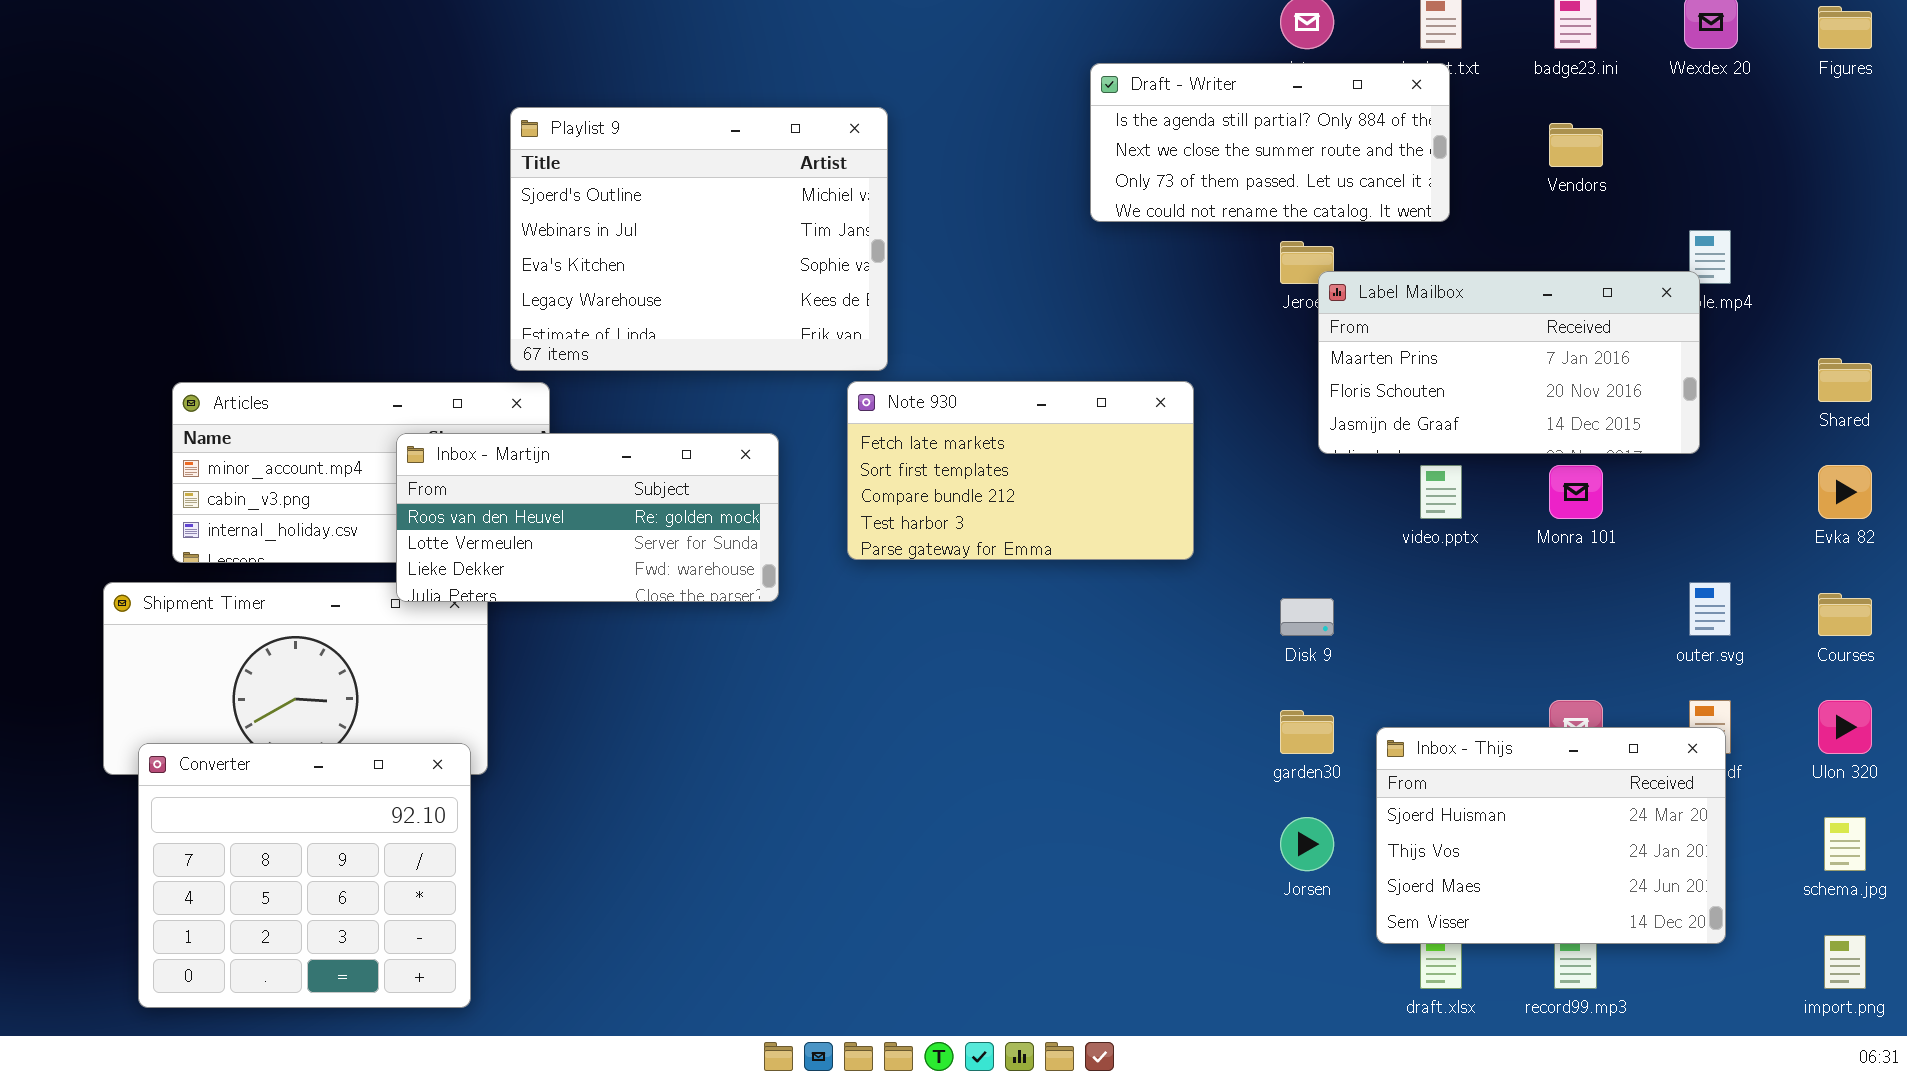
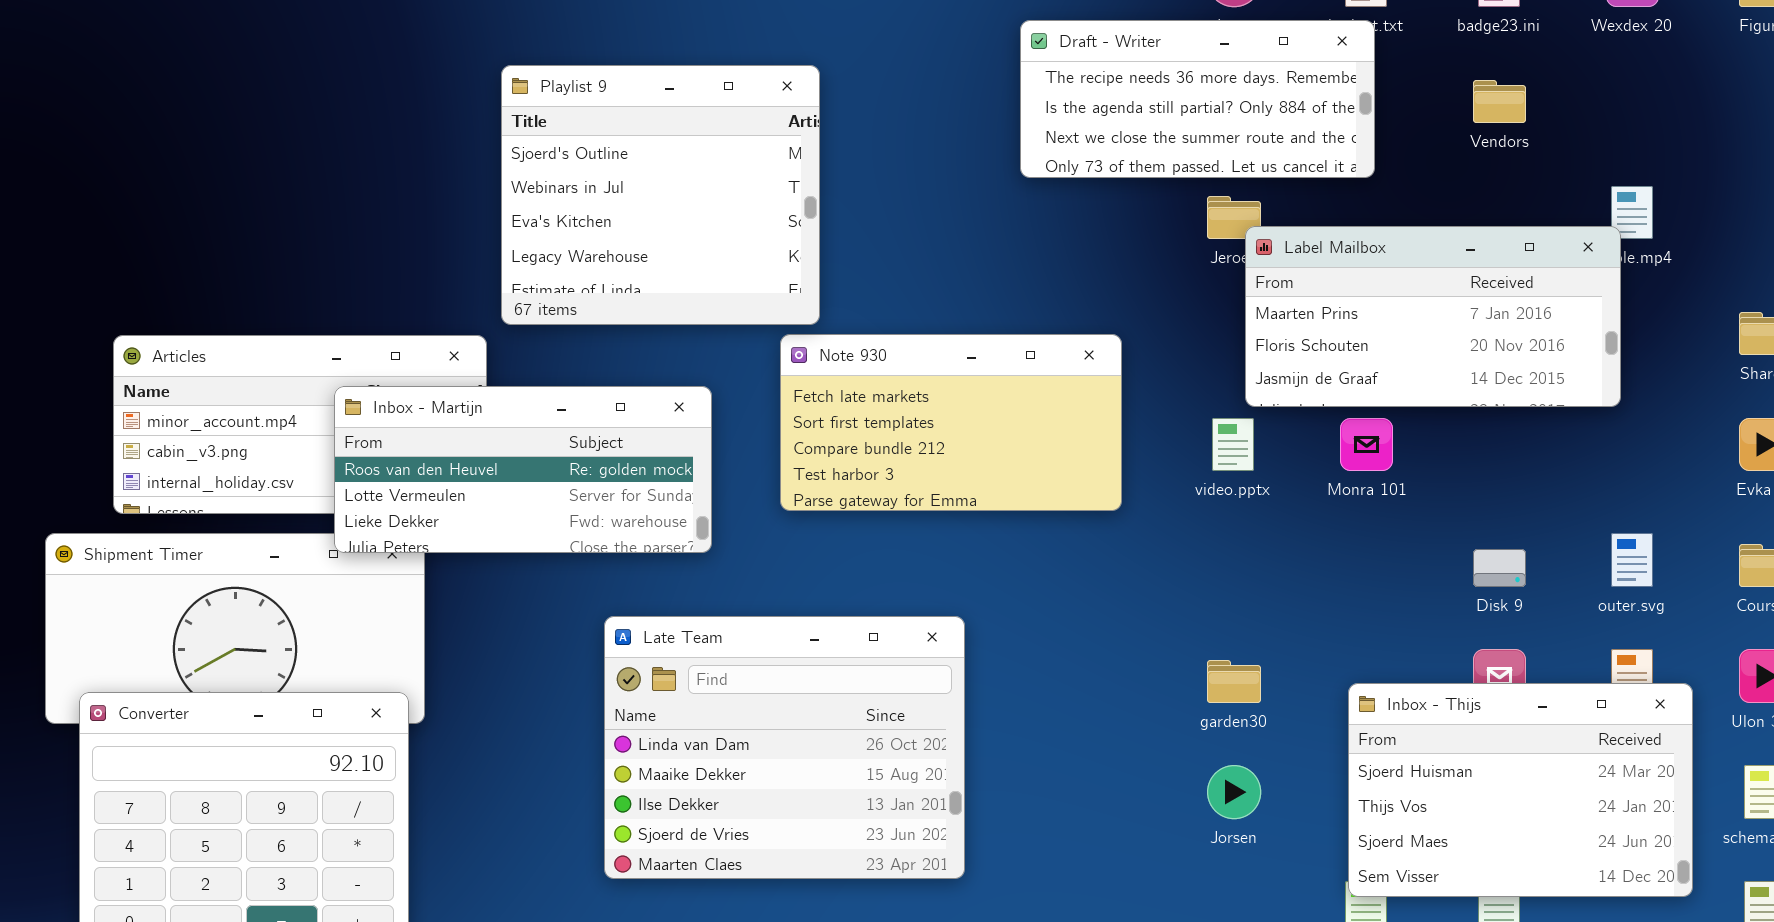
Draft - Writer: [1090,63,1450,222] -> [1020,20,1375,178], scrolled up 1 row
Playlist 9: [510,107,888,371] -> [501,65,820,325], resized
video.pptx: [1420,465,1462,519] -> [1212,418,1254,471], moved
Monra 101: [1549,465,1603,519] -> [1340,418,1393,471], moved
Disk 9: [1280,598,1334,636] -> [1473,549,1526,587], moved
Late Team: none -> [604,616,965,879], opened
Inbox - Thijs: [1376,727,1726,944] -> [1348,683,1693,897], moved

